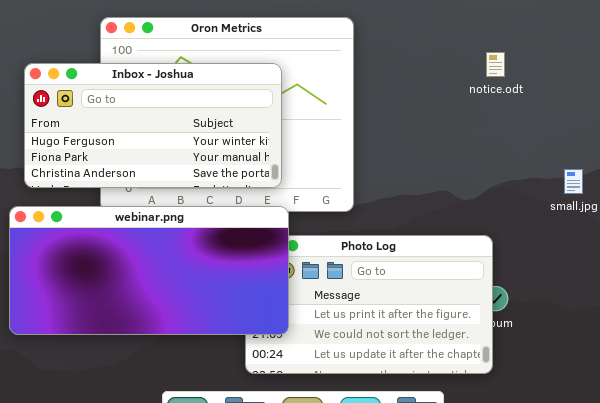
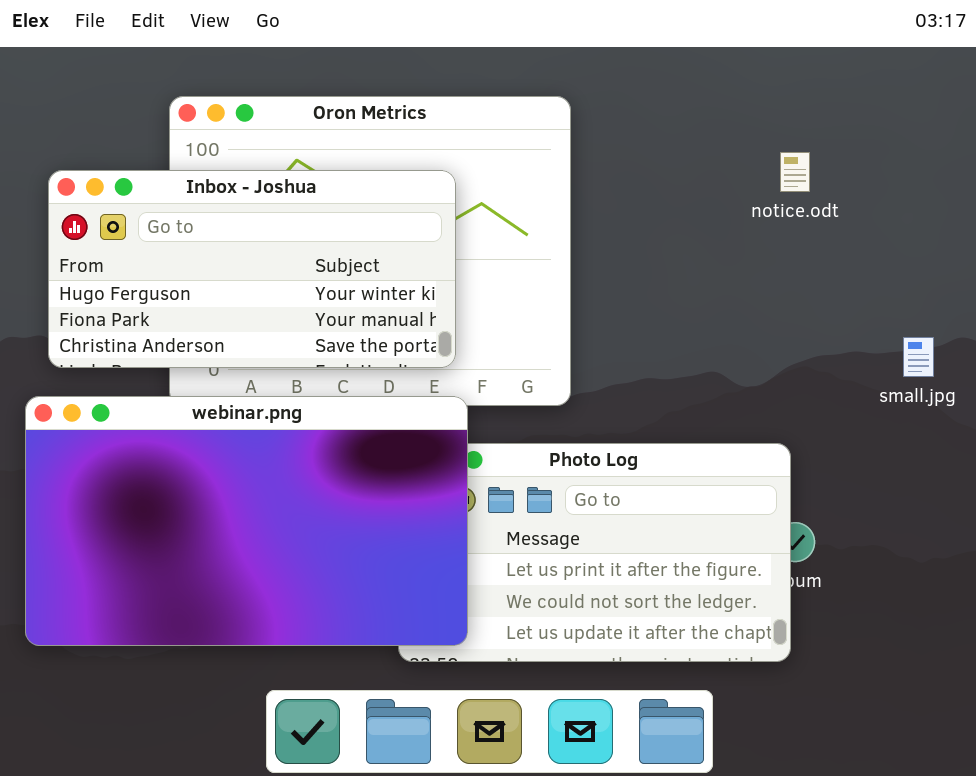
webinar.png: [9,206,289,335] -> [25,396,468,646], resized

